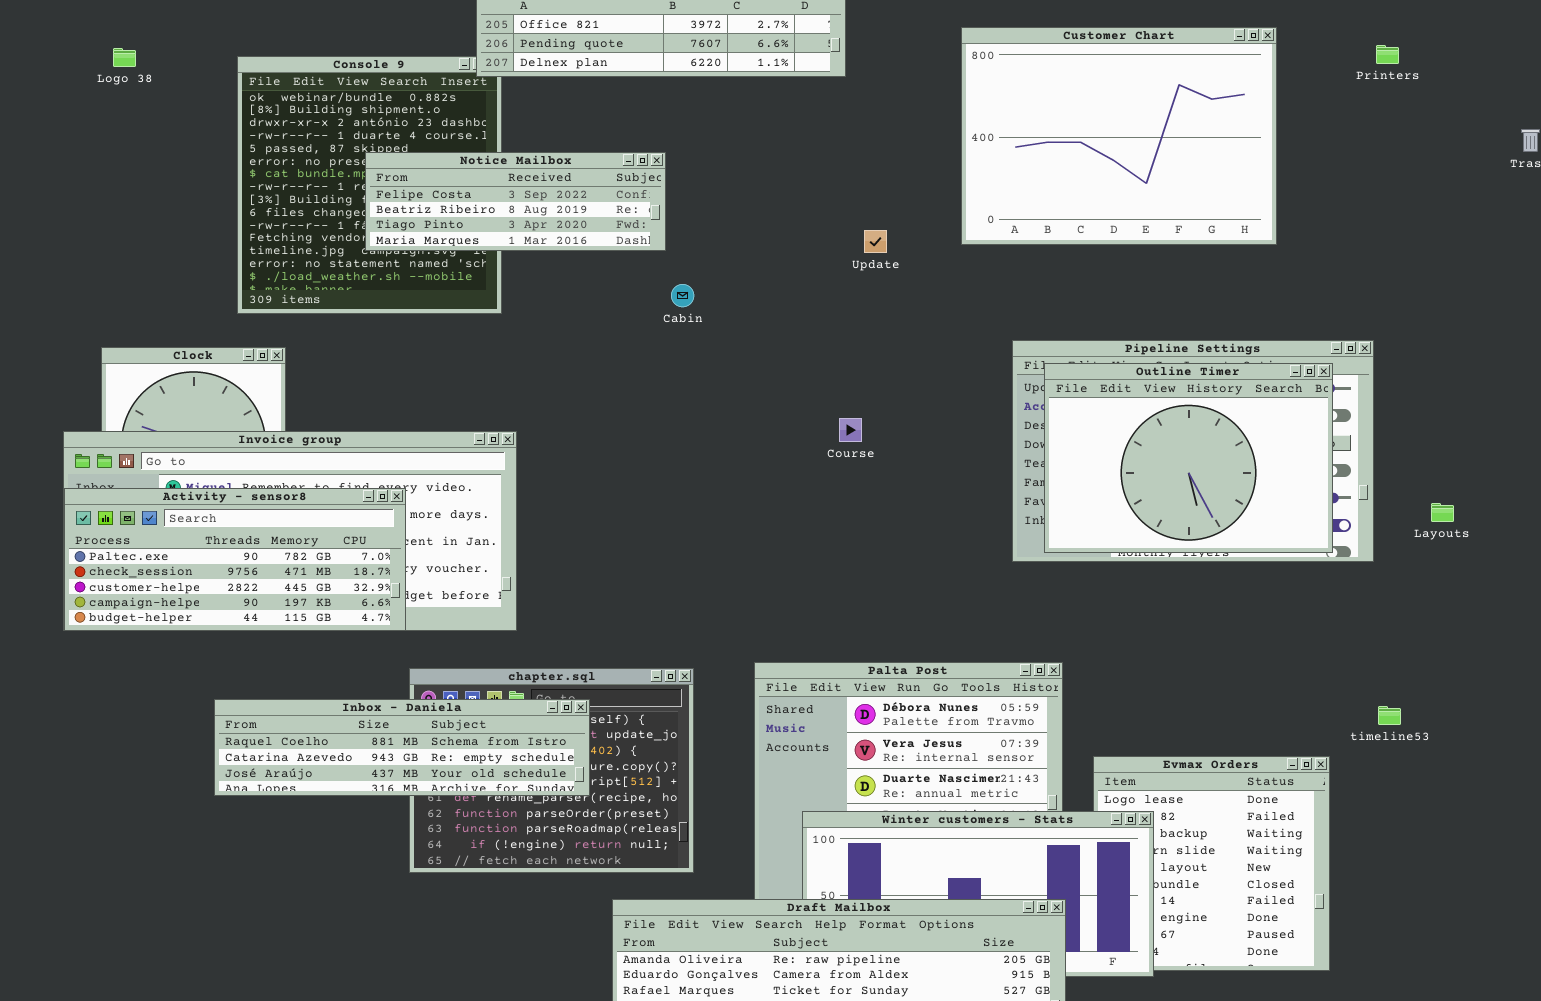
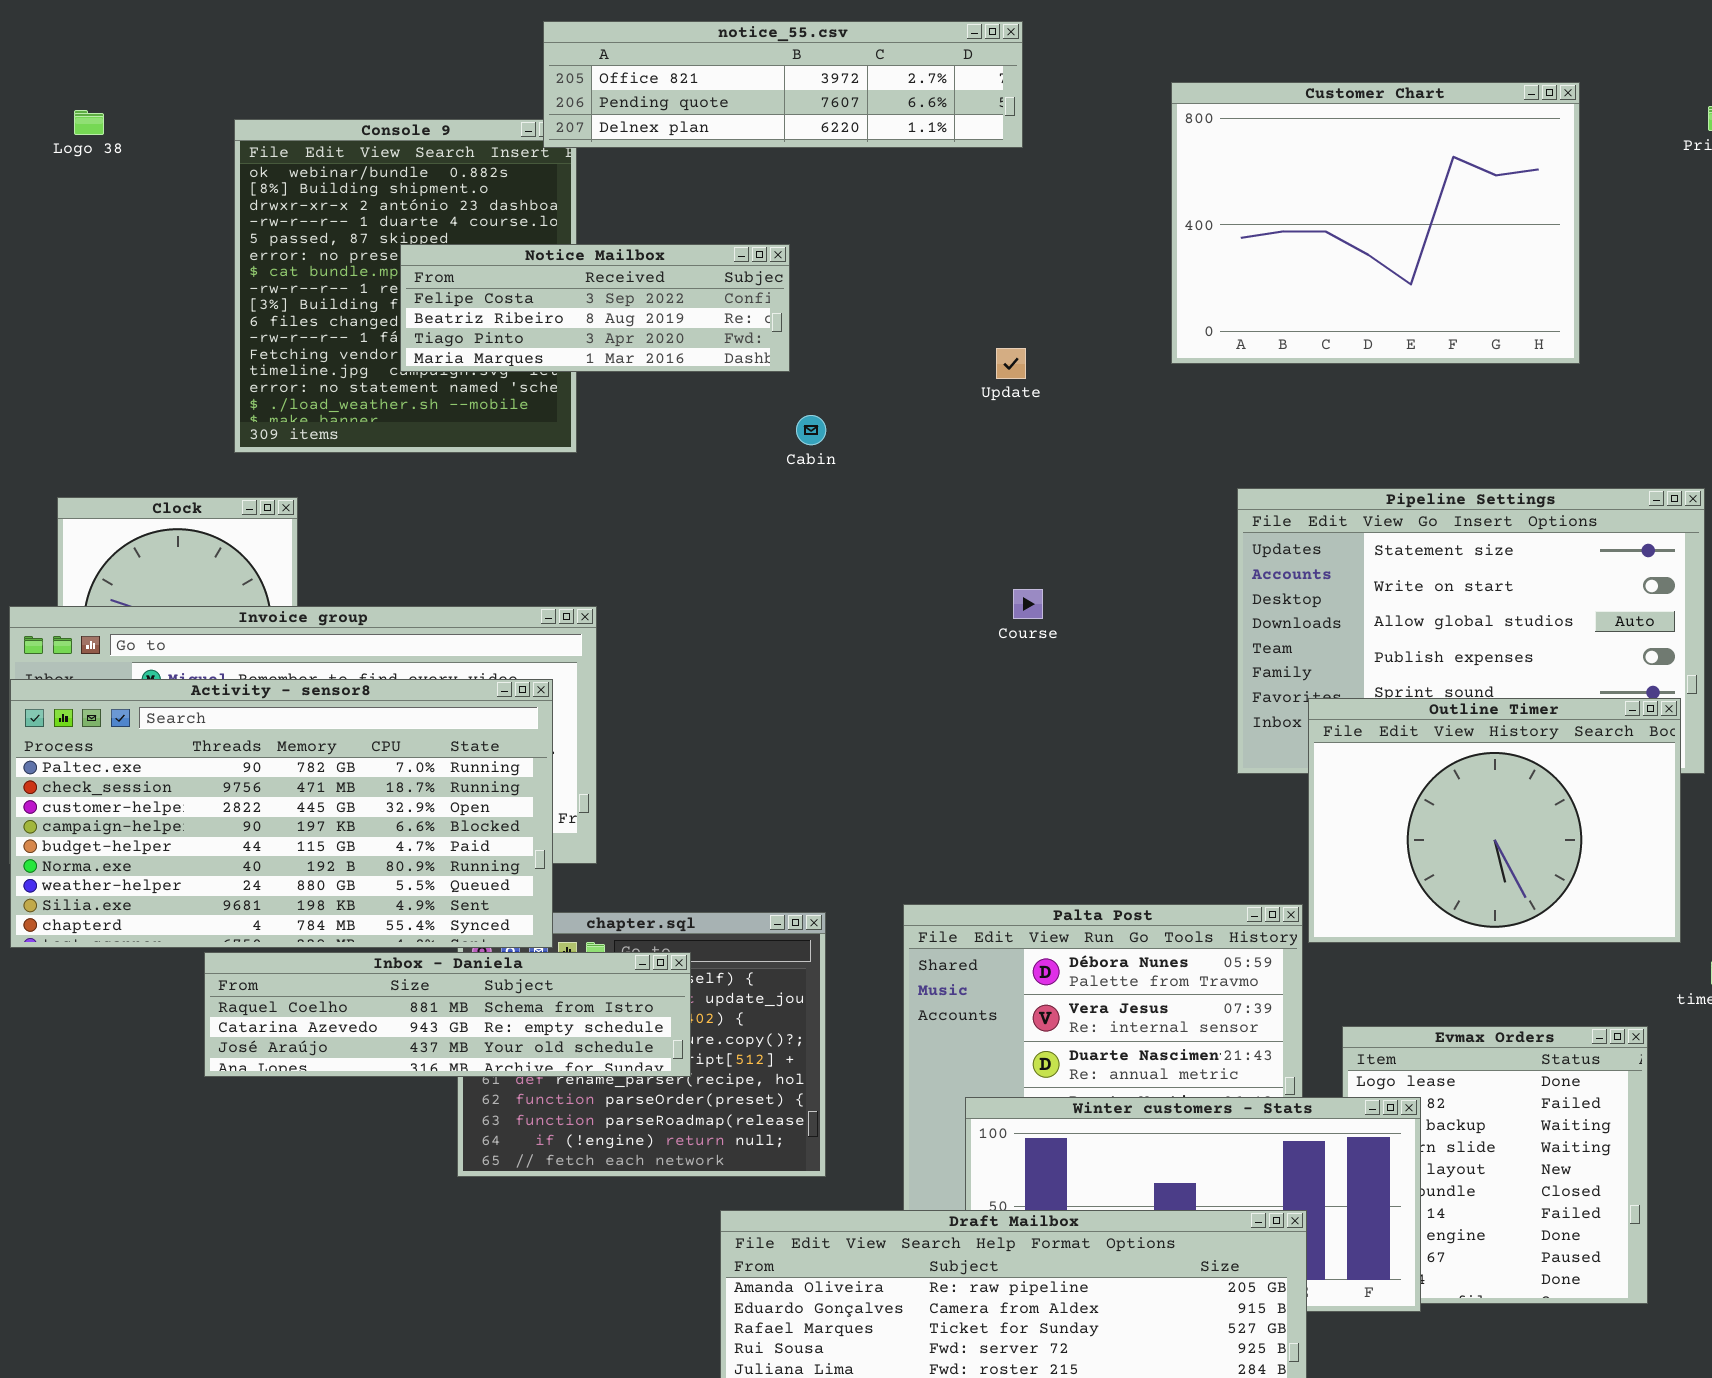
Update: [864,230,887,253] -> [996,348,1026,379], moved
Outline Timer: [1044,363,1333,553] -> [1308,698,1681,943], moved
Activity - sensor8: [64,488,406,631] -> [10,679,553,948], resized

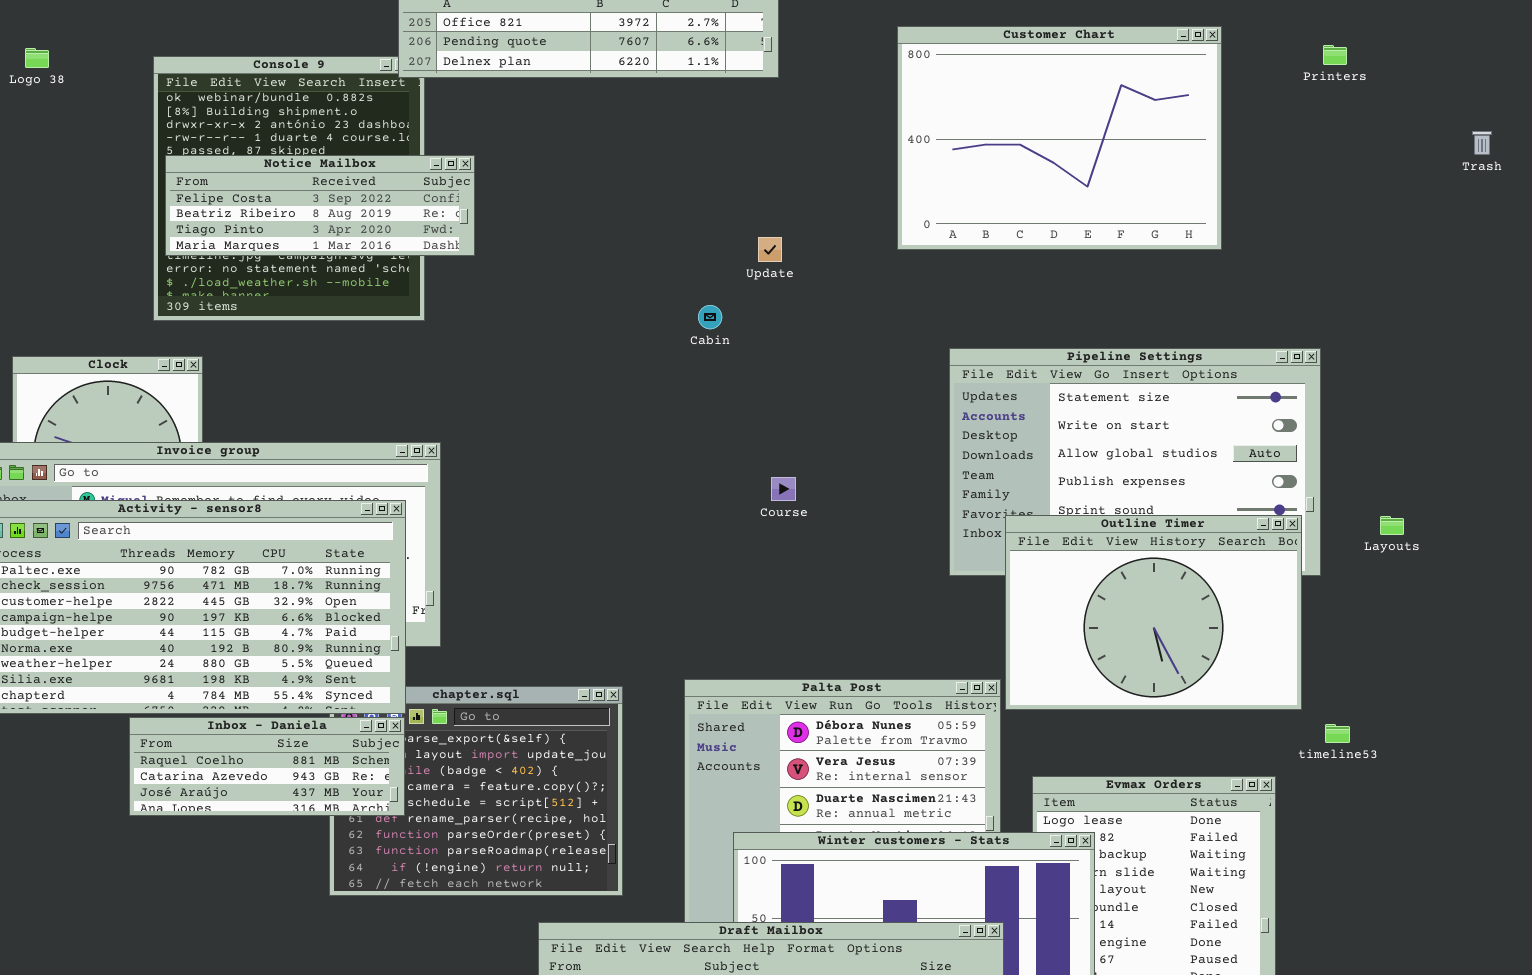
Notice Mailbox: [400,244,790,372] -> [165,155,475,256], moved
Cabin: [796,415,826,445] -> [698,305,722,329], moved
Course: [1013,589,1043,619] -> [771,477,796,501], moved
Inbox - Daniela: [204,952,691,1077] -> [129,717,405,816], resized

